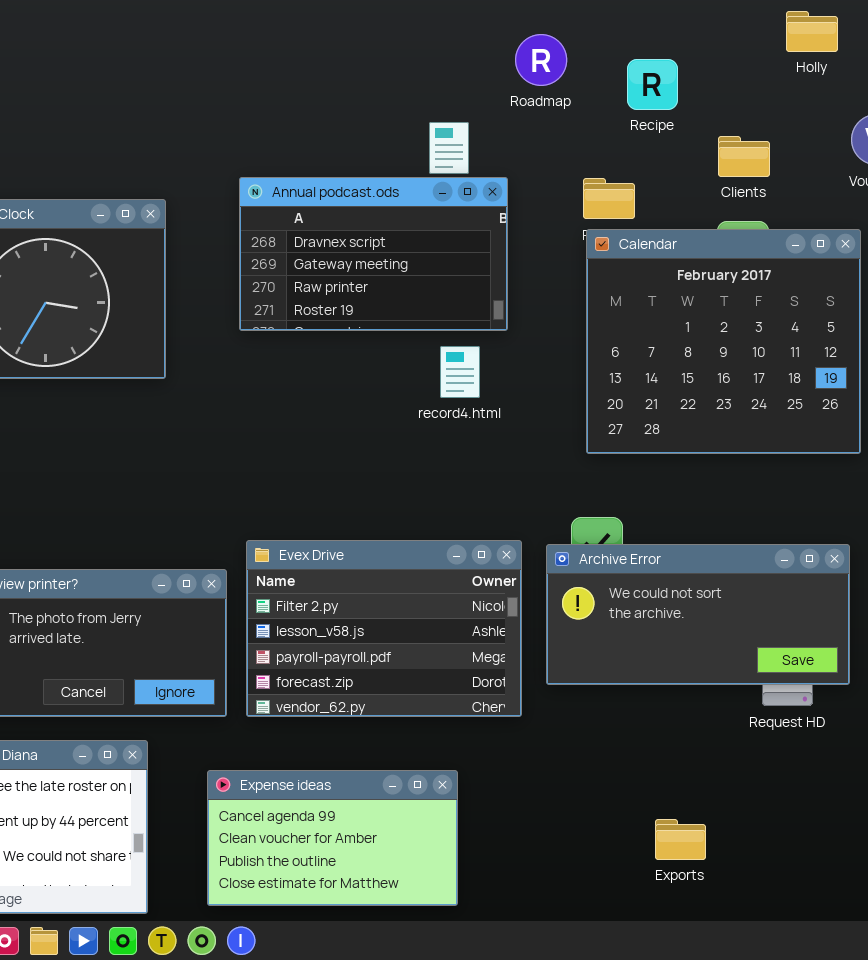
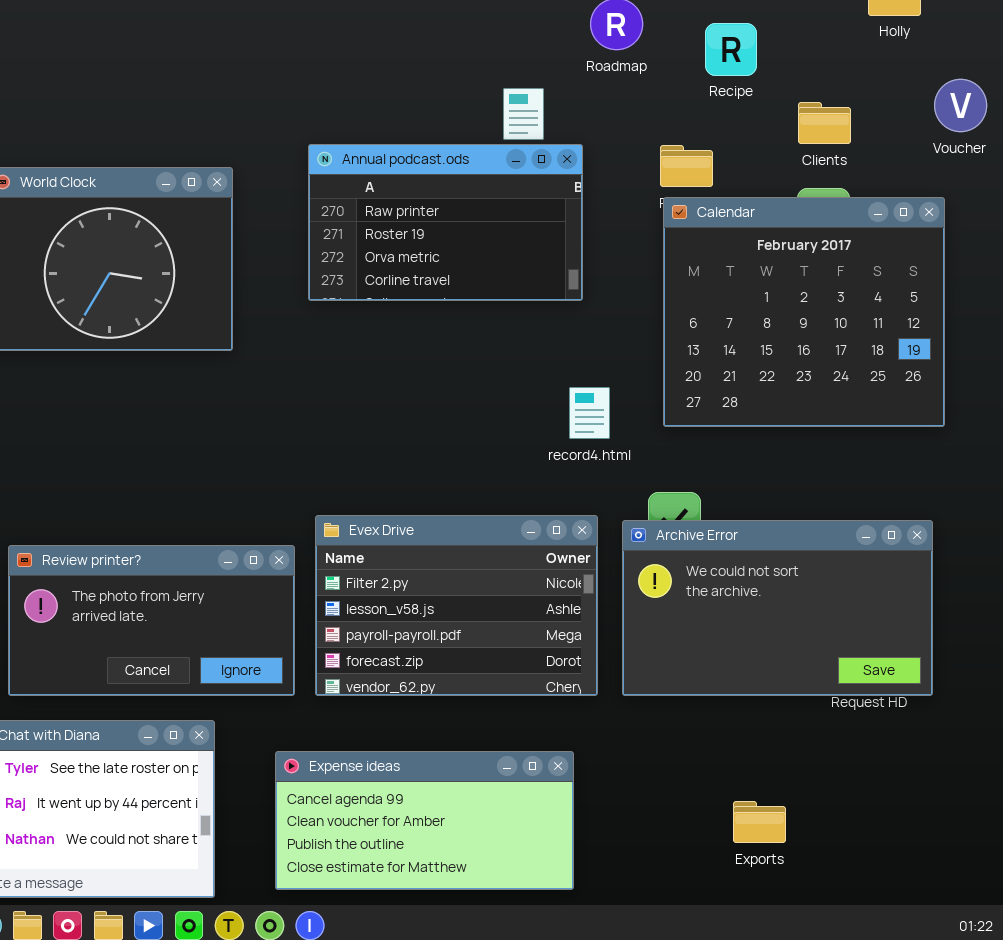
Annual podcast.ods: [239,177,508,331] -> [308,144,583,301], scrolled down 2 rows
record4.html: [440,346,480,398] -> [569,387,610,439], moved
Archive Error: [546,544,850,685] -> [622,520,933,696], resized
Expense ideas: [207,770,458,906] -> [275,751,574,890], resized

